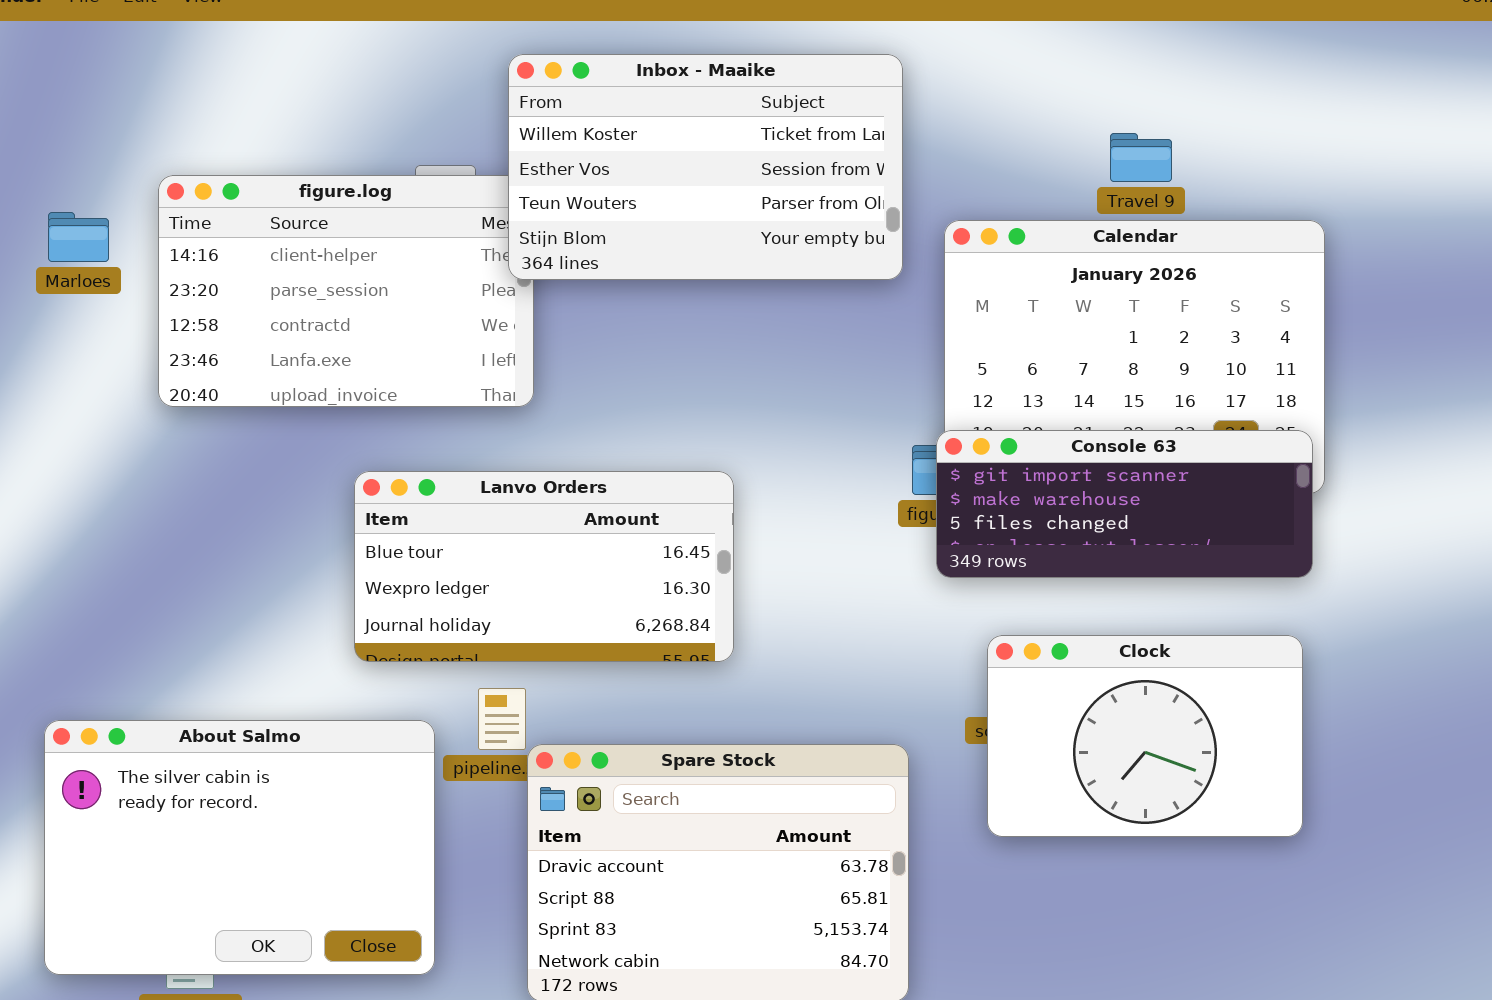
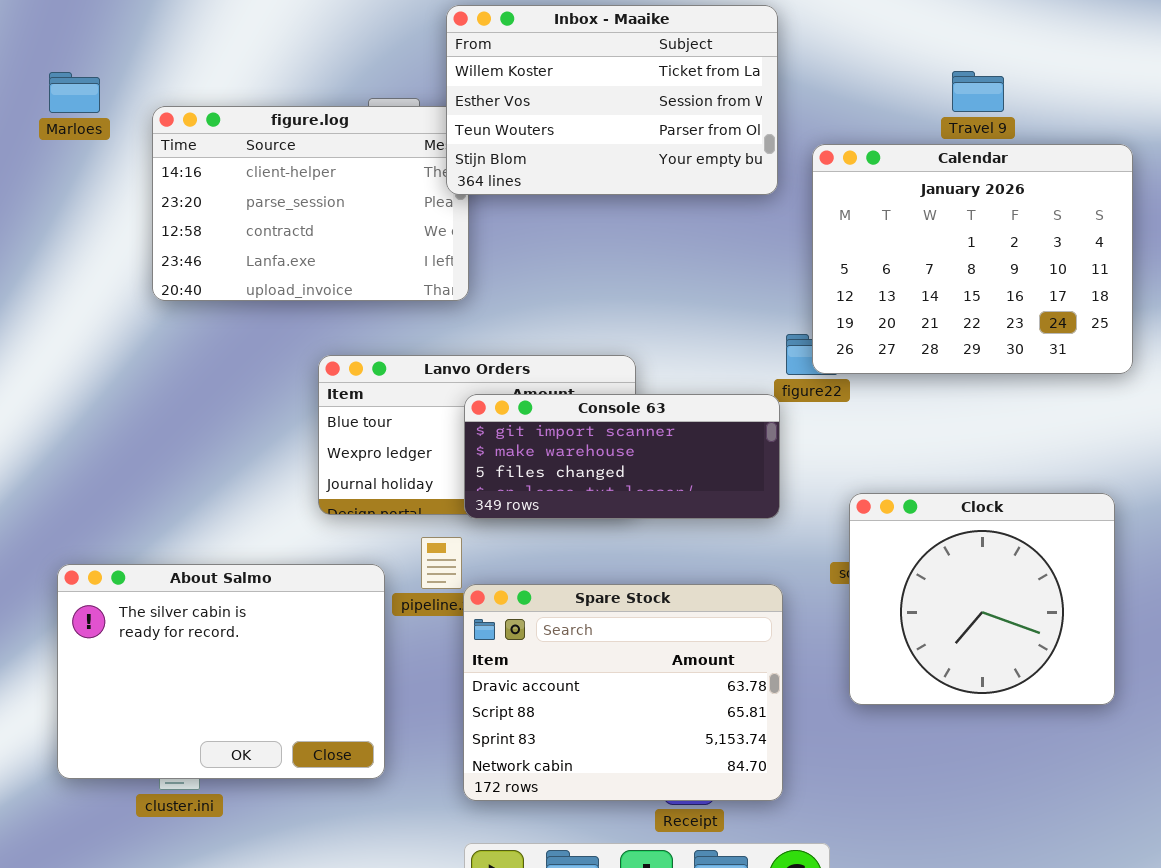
Marloes: [48,212,109,262] -> [49,72,100,113], moved
Console 63: [936,430,1313,578] -> [464,394,780,519], moved
Clock: [987,635,1303,837] -> [849,493,1115,705], resized

